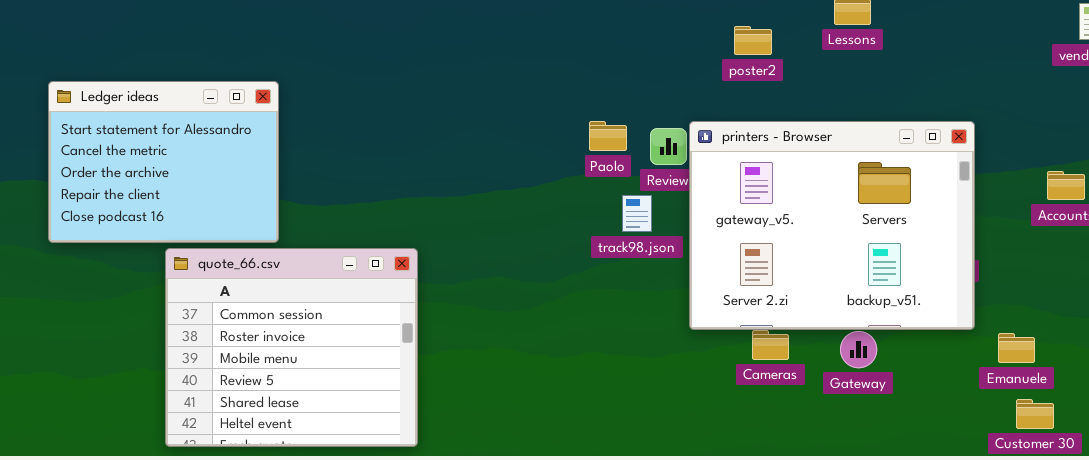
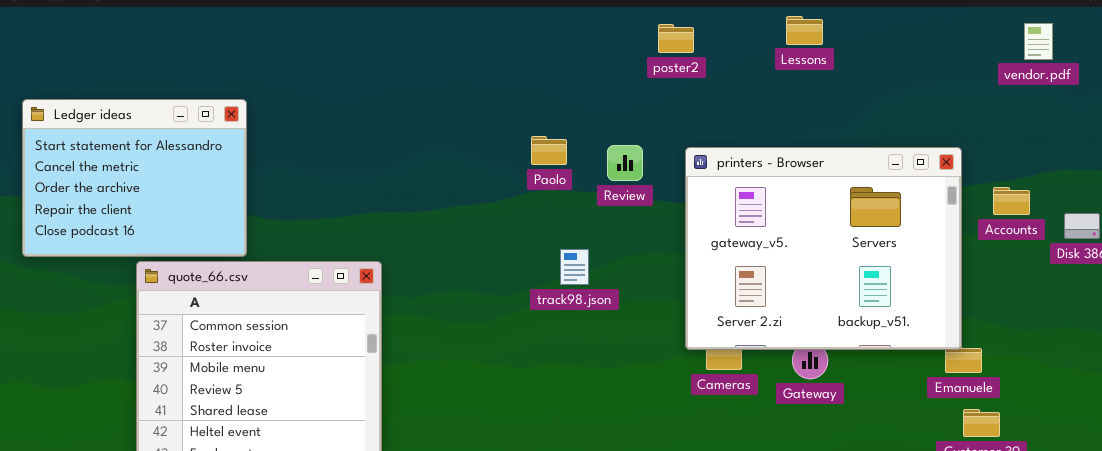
poster2: [734,26,772,55] -> [658,24,694,53], moved
Paolo: [589,121,627,151] -> [531,136,567,165], moved
printers - Browser: [689,121,975,330] -> [685,147,962,350], moved
track98.json: [622,195,652,232] -> [560,249,589,285], moved

